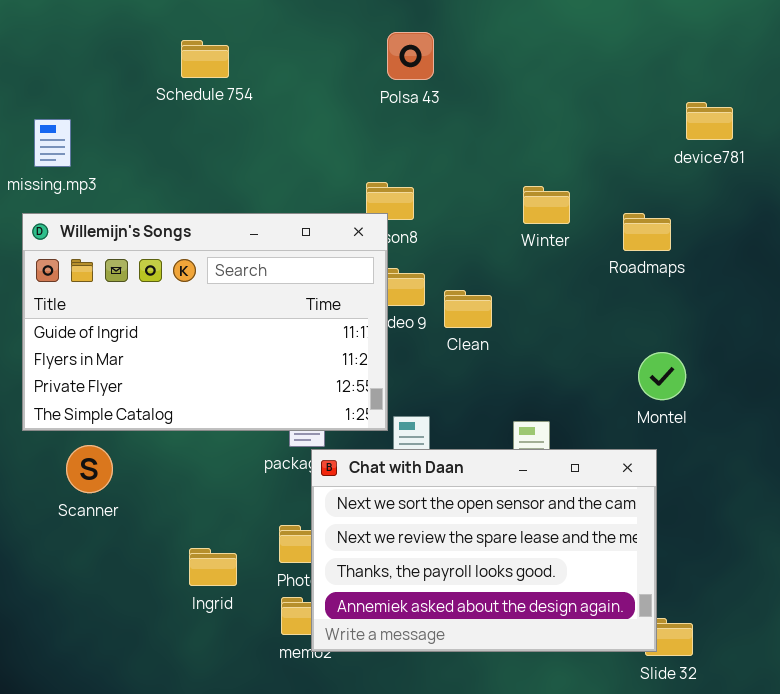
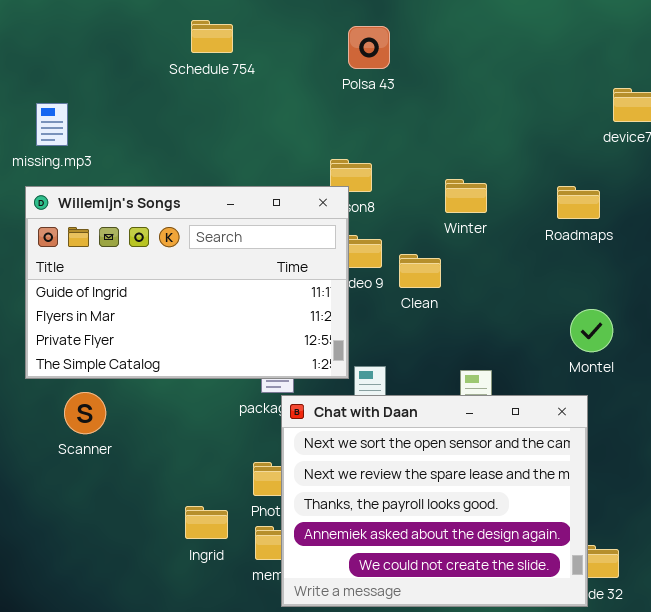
Schedule 754: [181,40,229,78] -> [191,20,233,53], moved
Winter: [523,186,570,224] -> [445,179,487,213], moved
Chat with Daan: [311,449,657,652] -> [281,395,588,607], resized
Ingrid: [189,548,237,586] -> [185,506,228,539], moved

